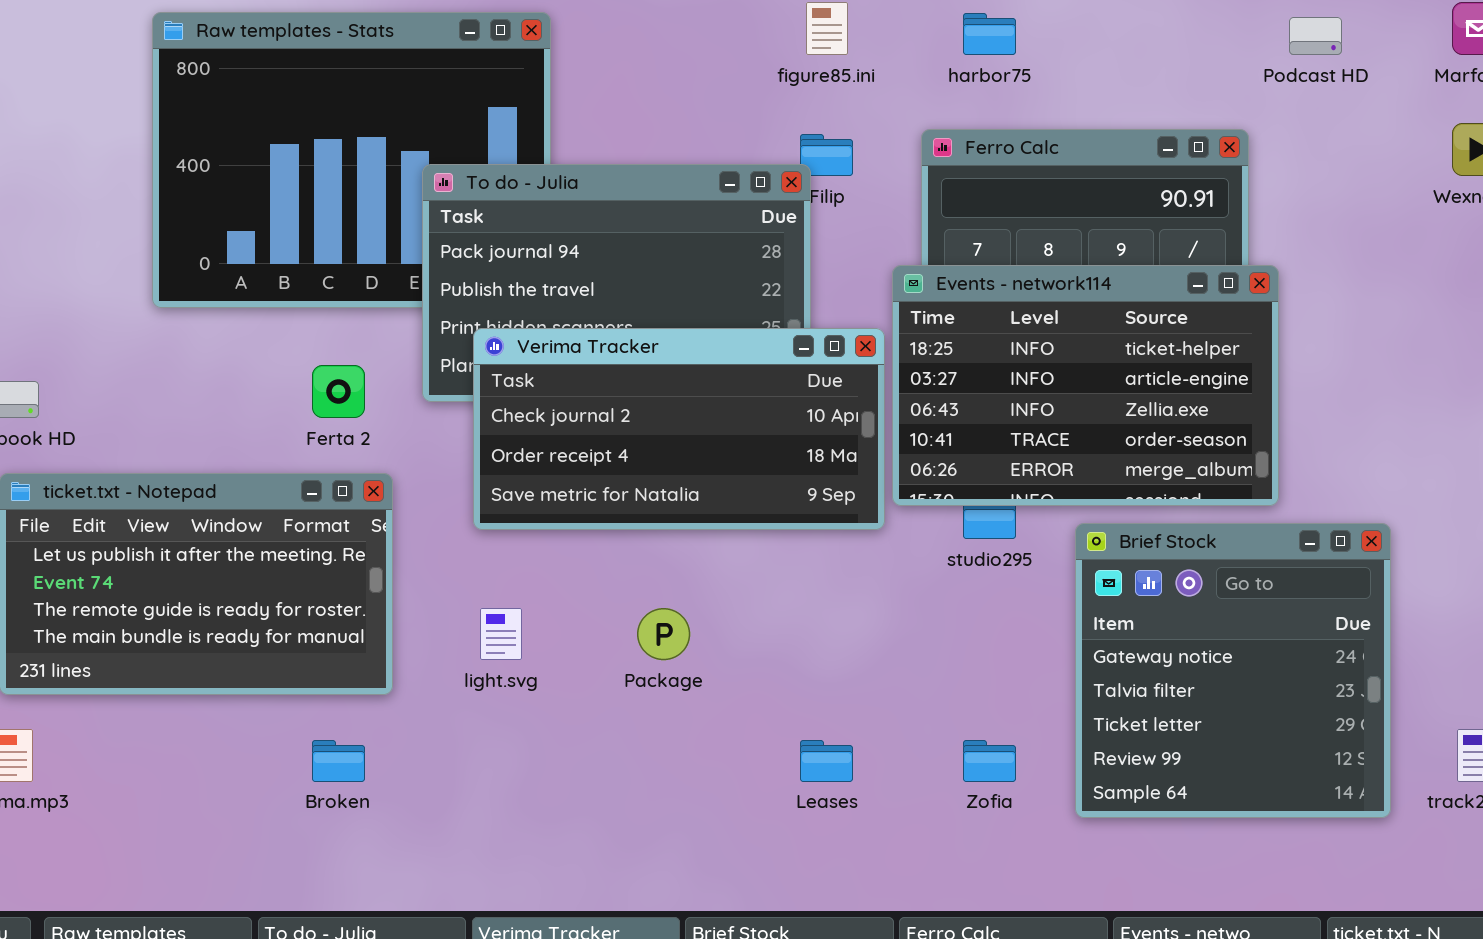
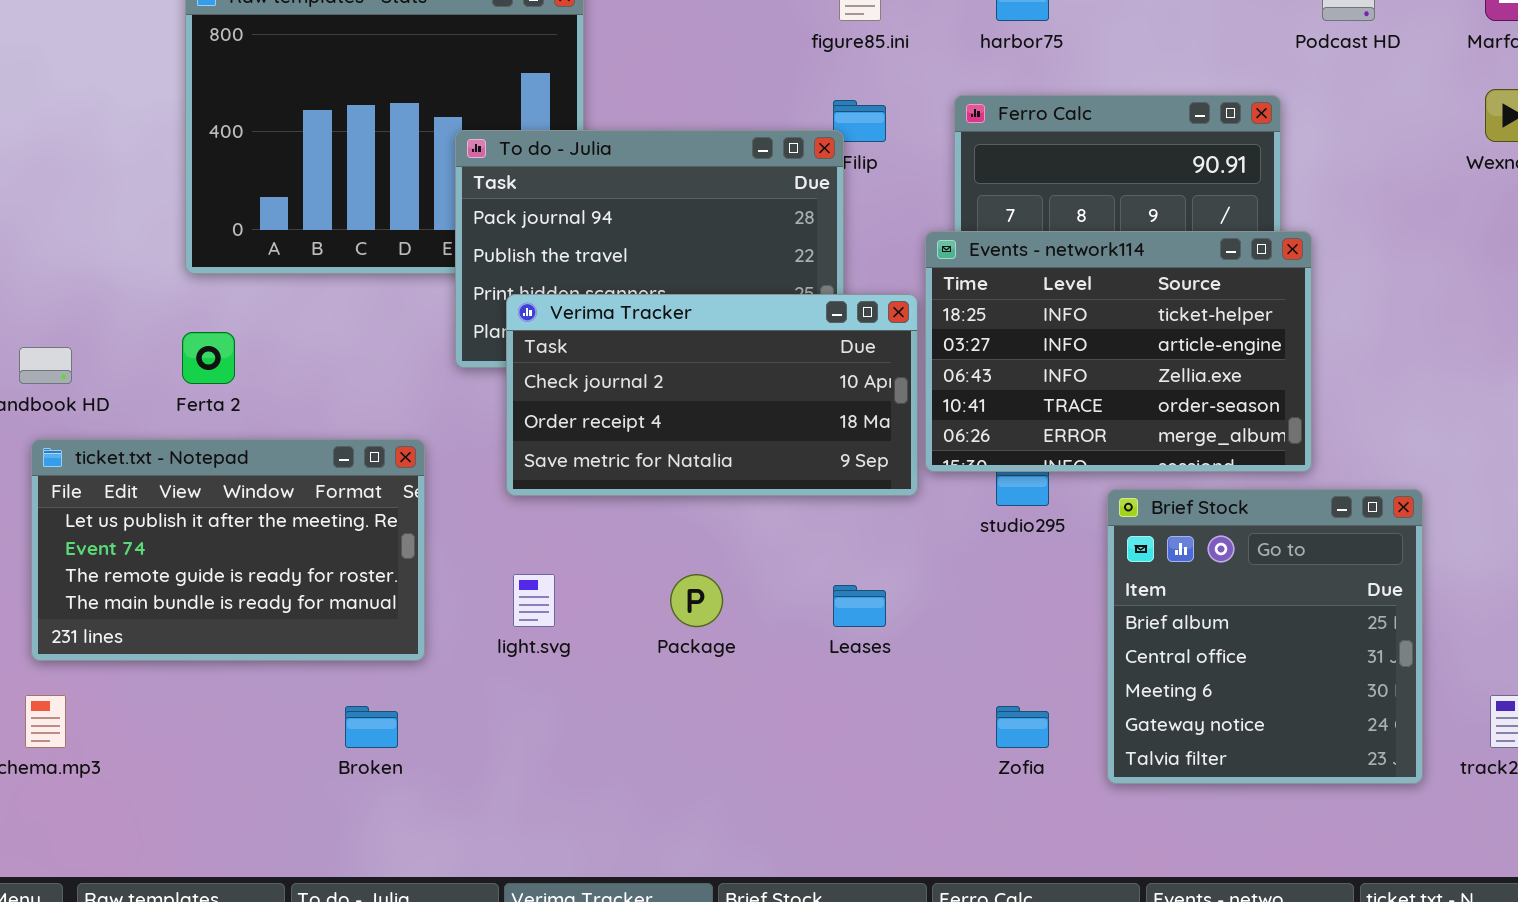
Ferta 2: [312,365,365,418] -> [182,332,235,384], moved
Brief Stock: [1075,523,1391,818] -> [1107,489,1423,784], scrolled up 3 rows
Leases: [800,740,853,782] -> [833,585,886,627], moved

